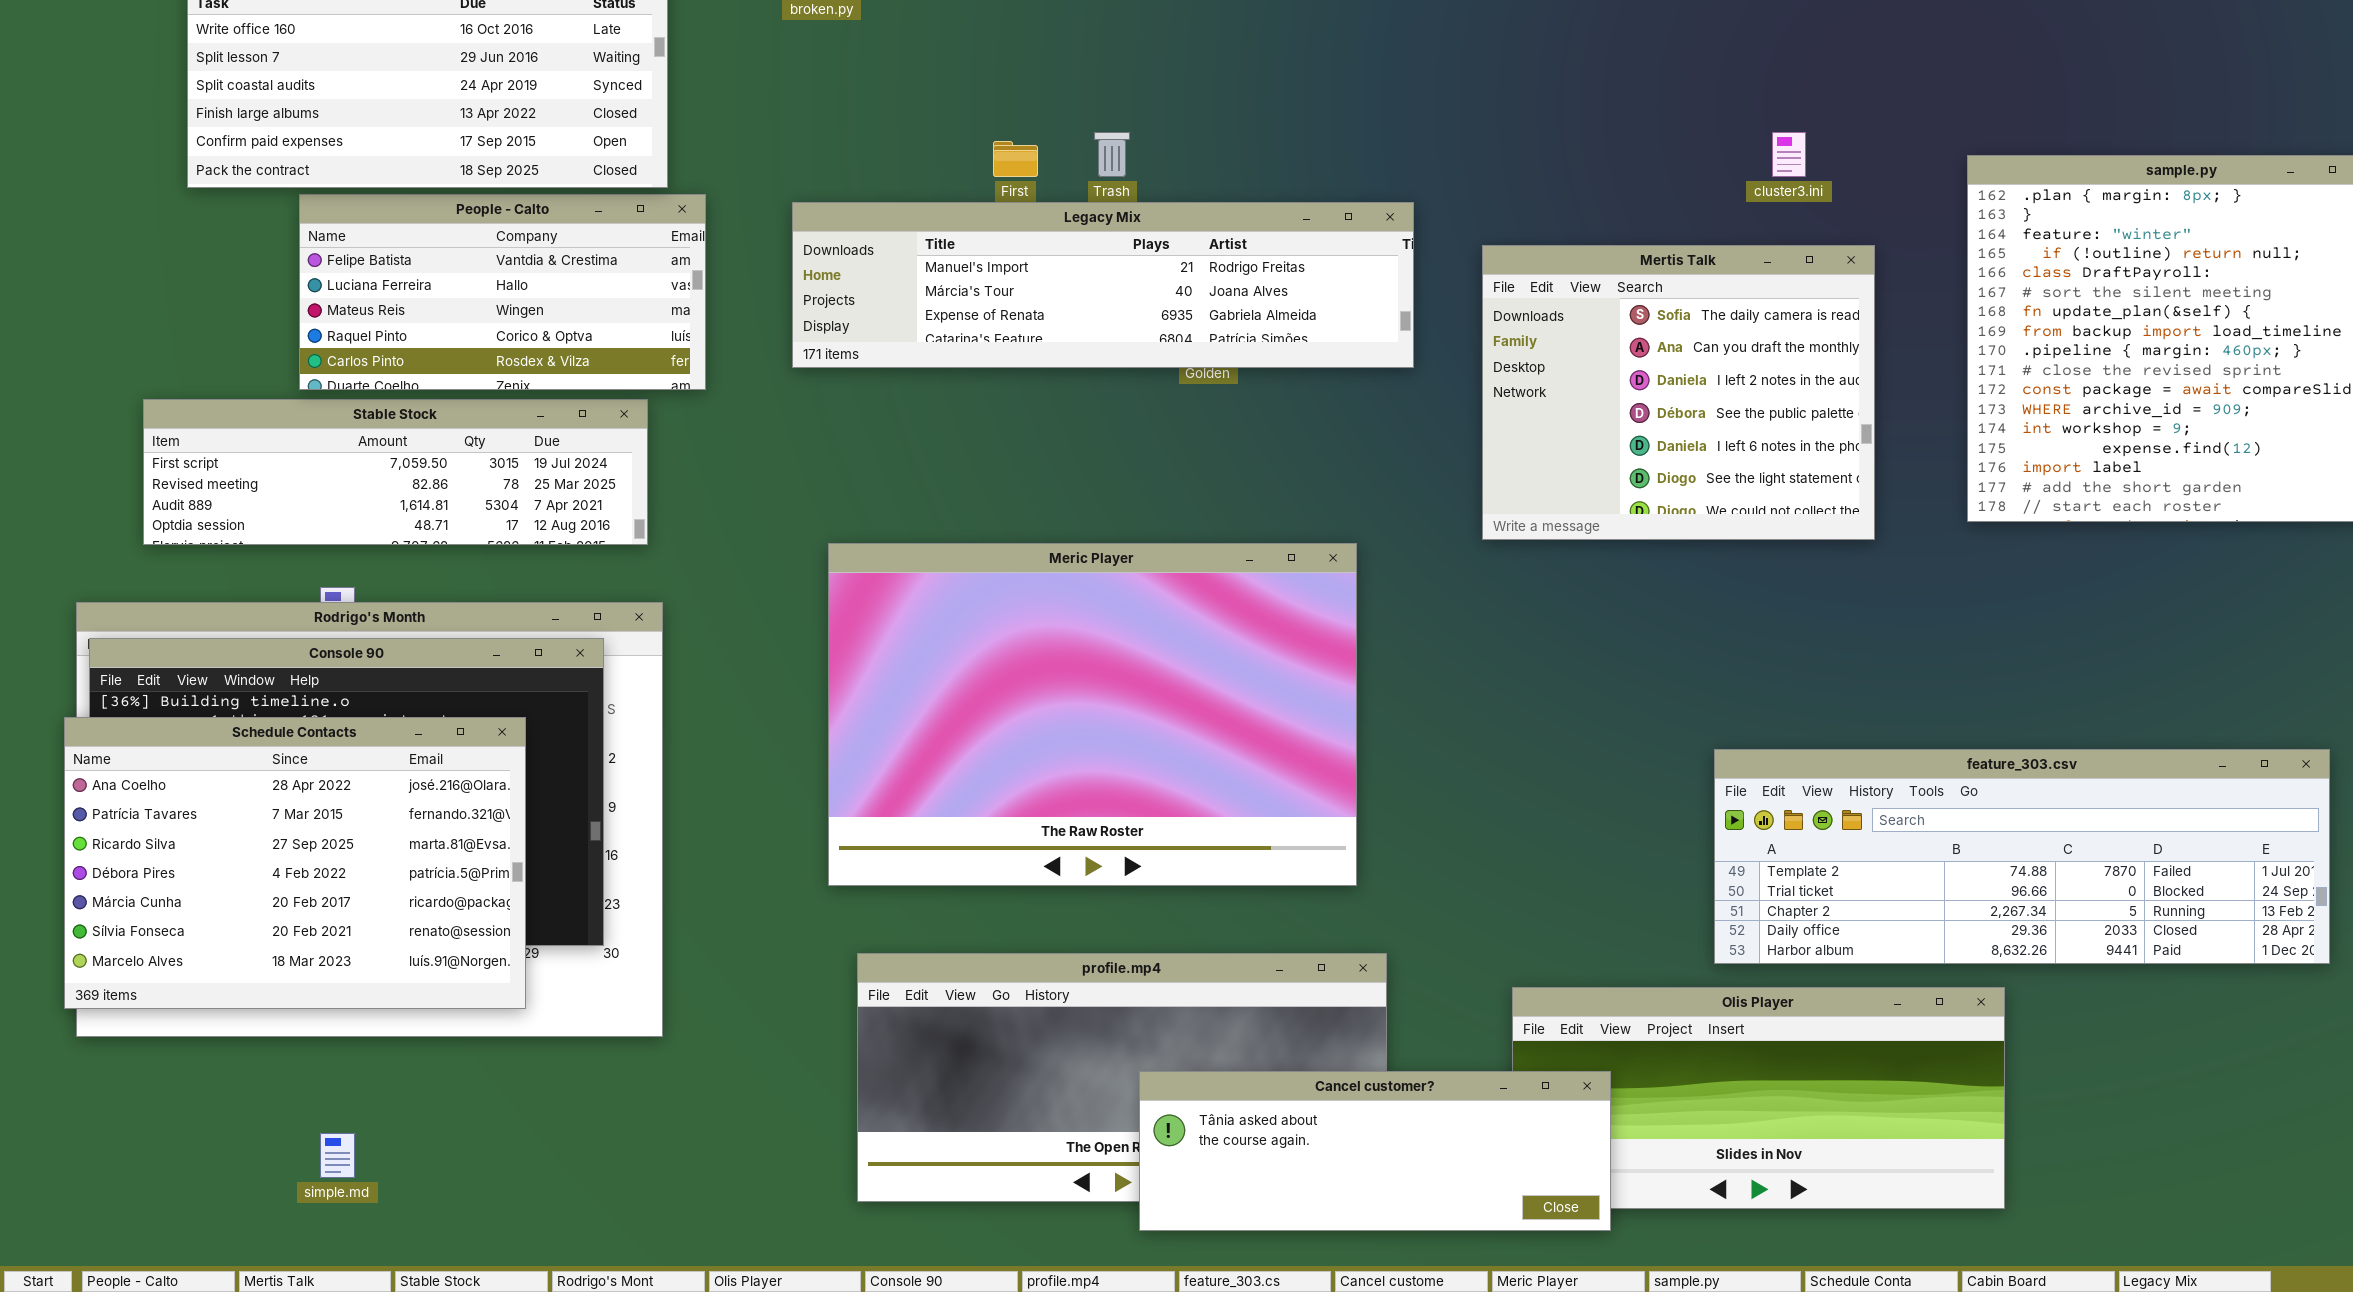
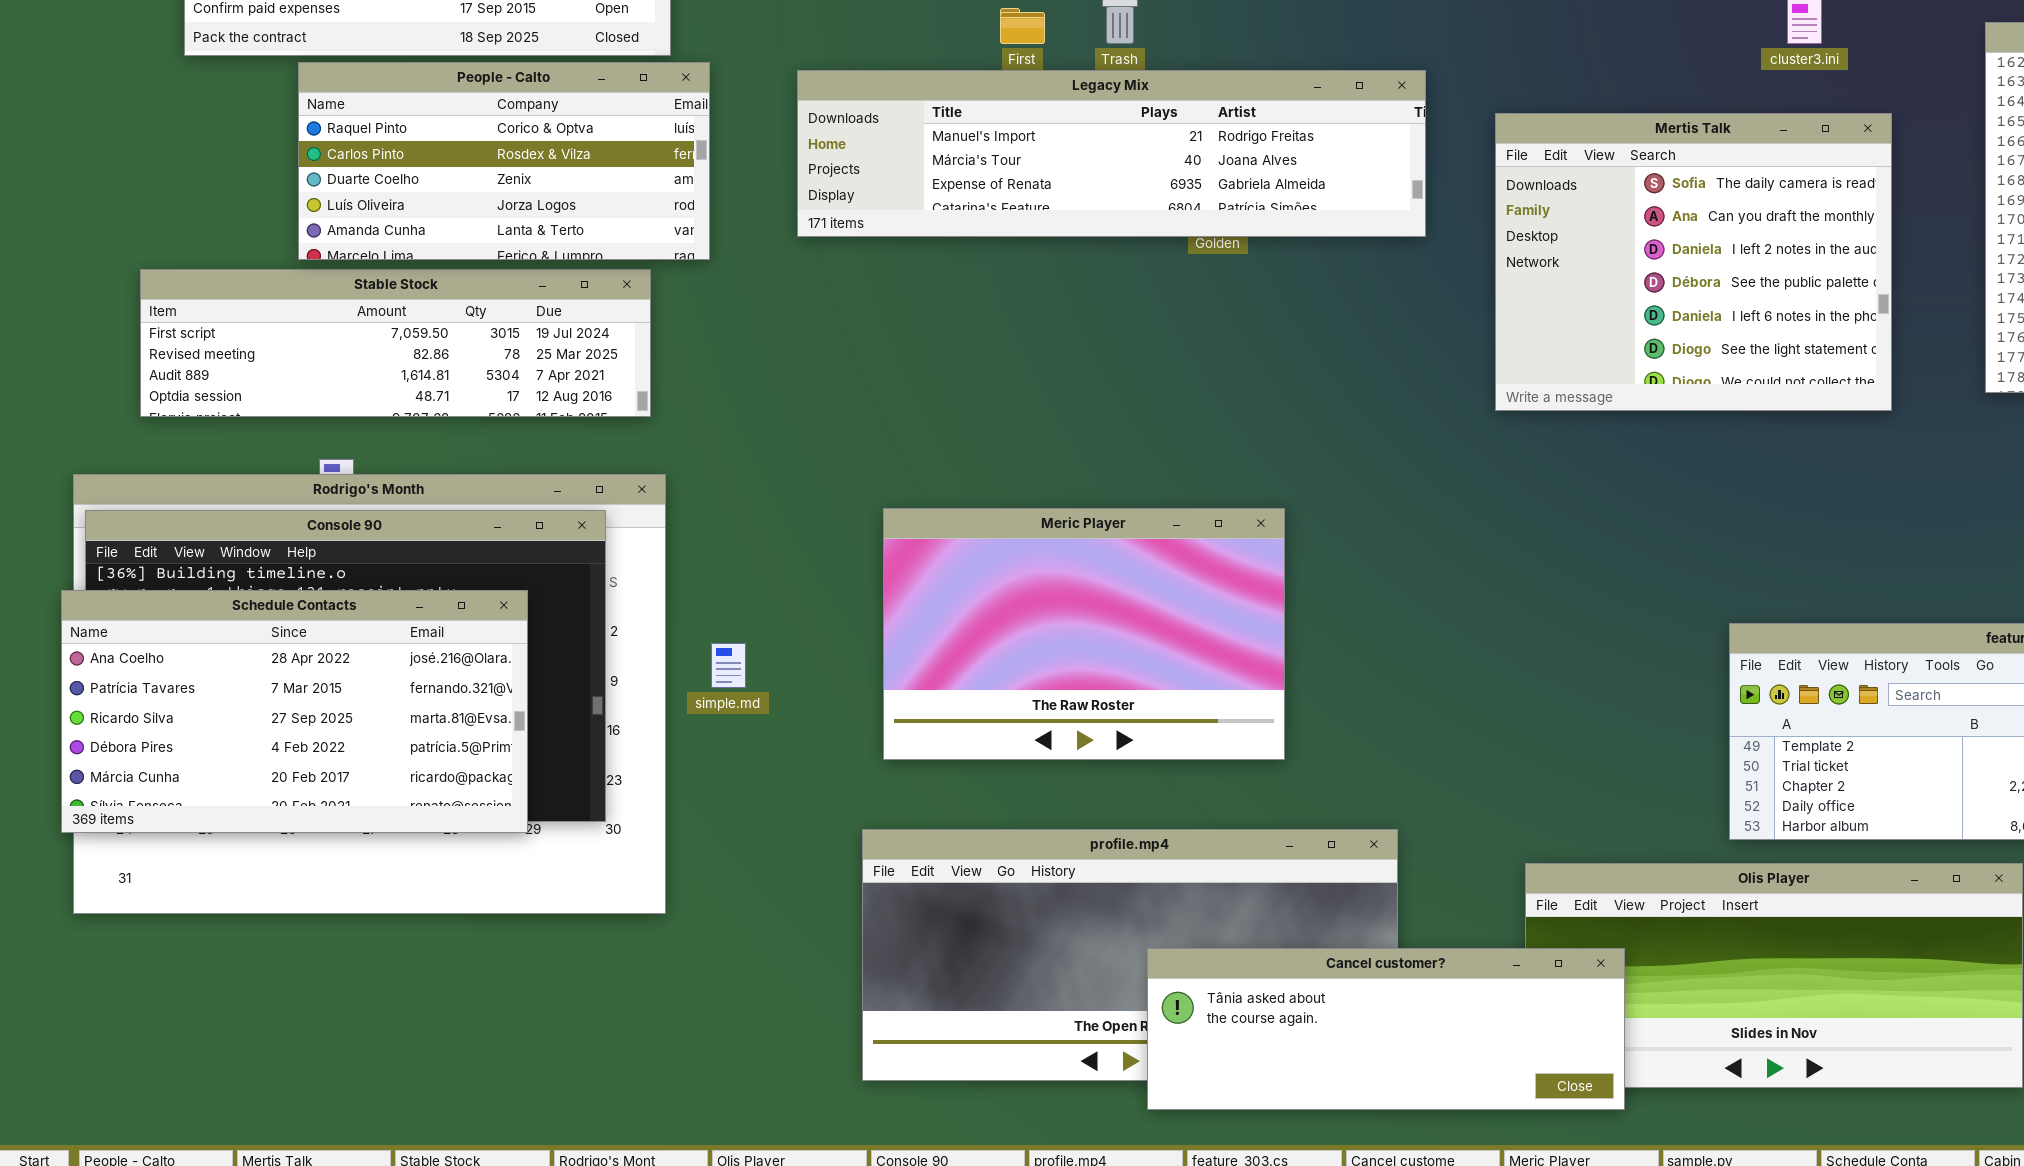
People - Calto: [299,194,706,390] -> [298,62,710,260], scrolled down 3 rows
Meric Player: [828,543,1357,886] -> [883,508,1285,760], moved, resized
Schedule Contacts: [64,717,526,1009] -> [61,590,528,833], resized
simple.md: [320,1133,355,1178] -> [711,643,746,688], moved

